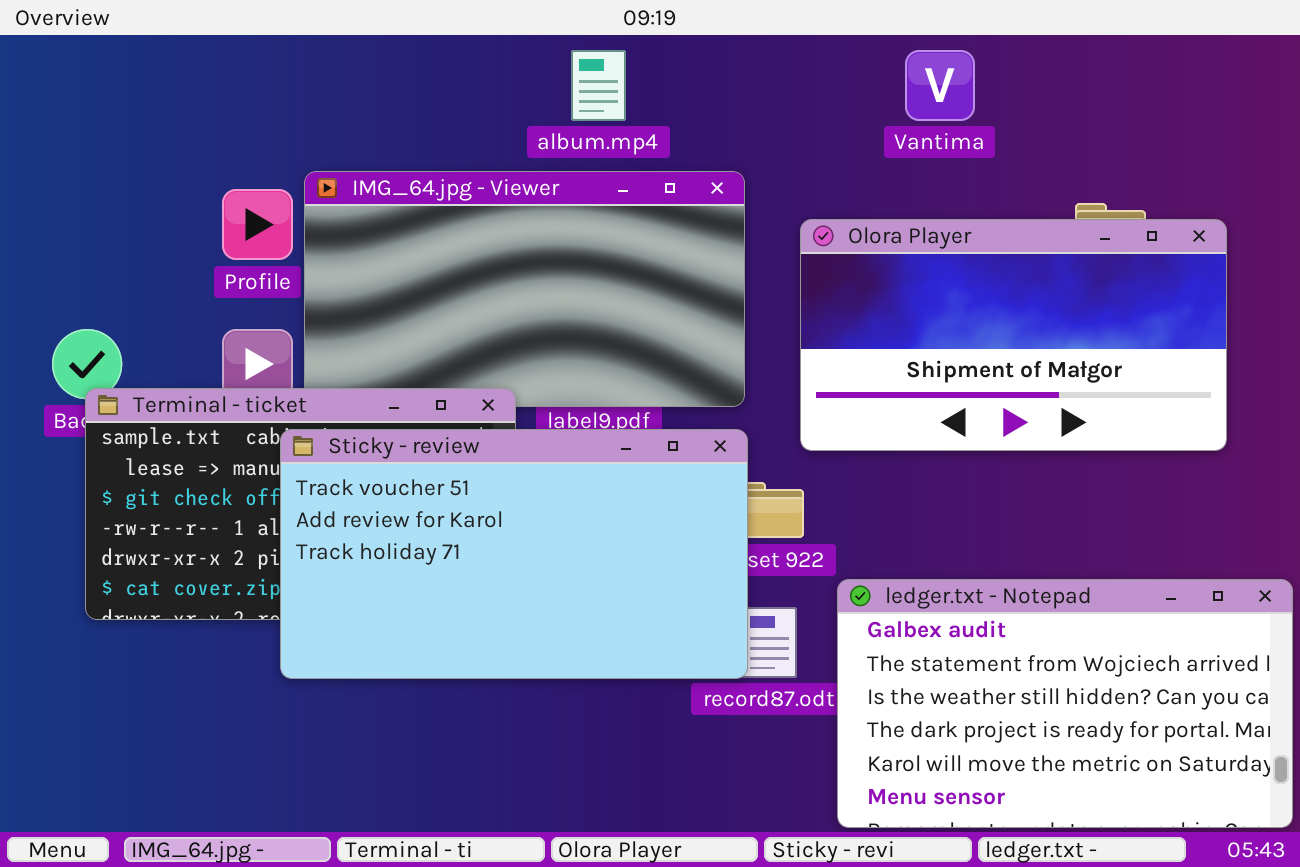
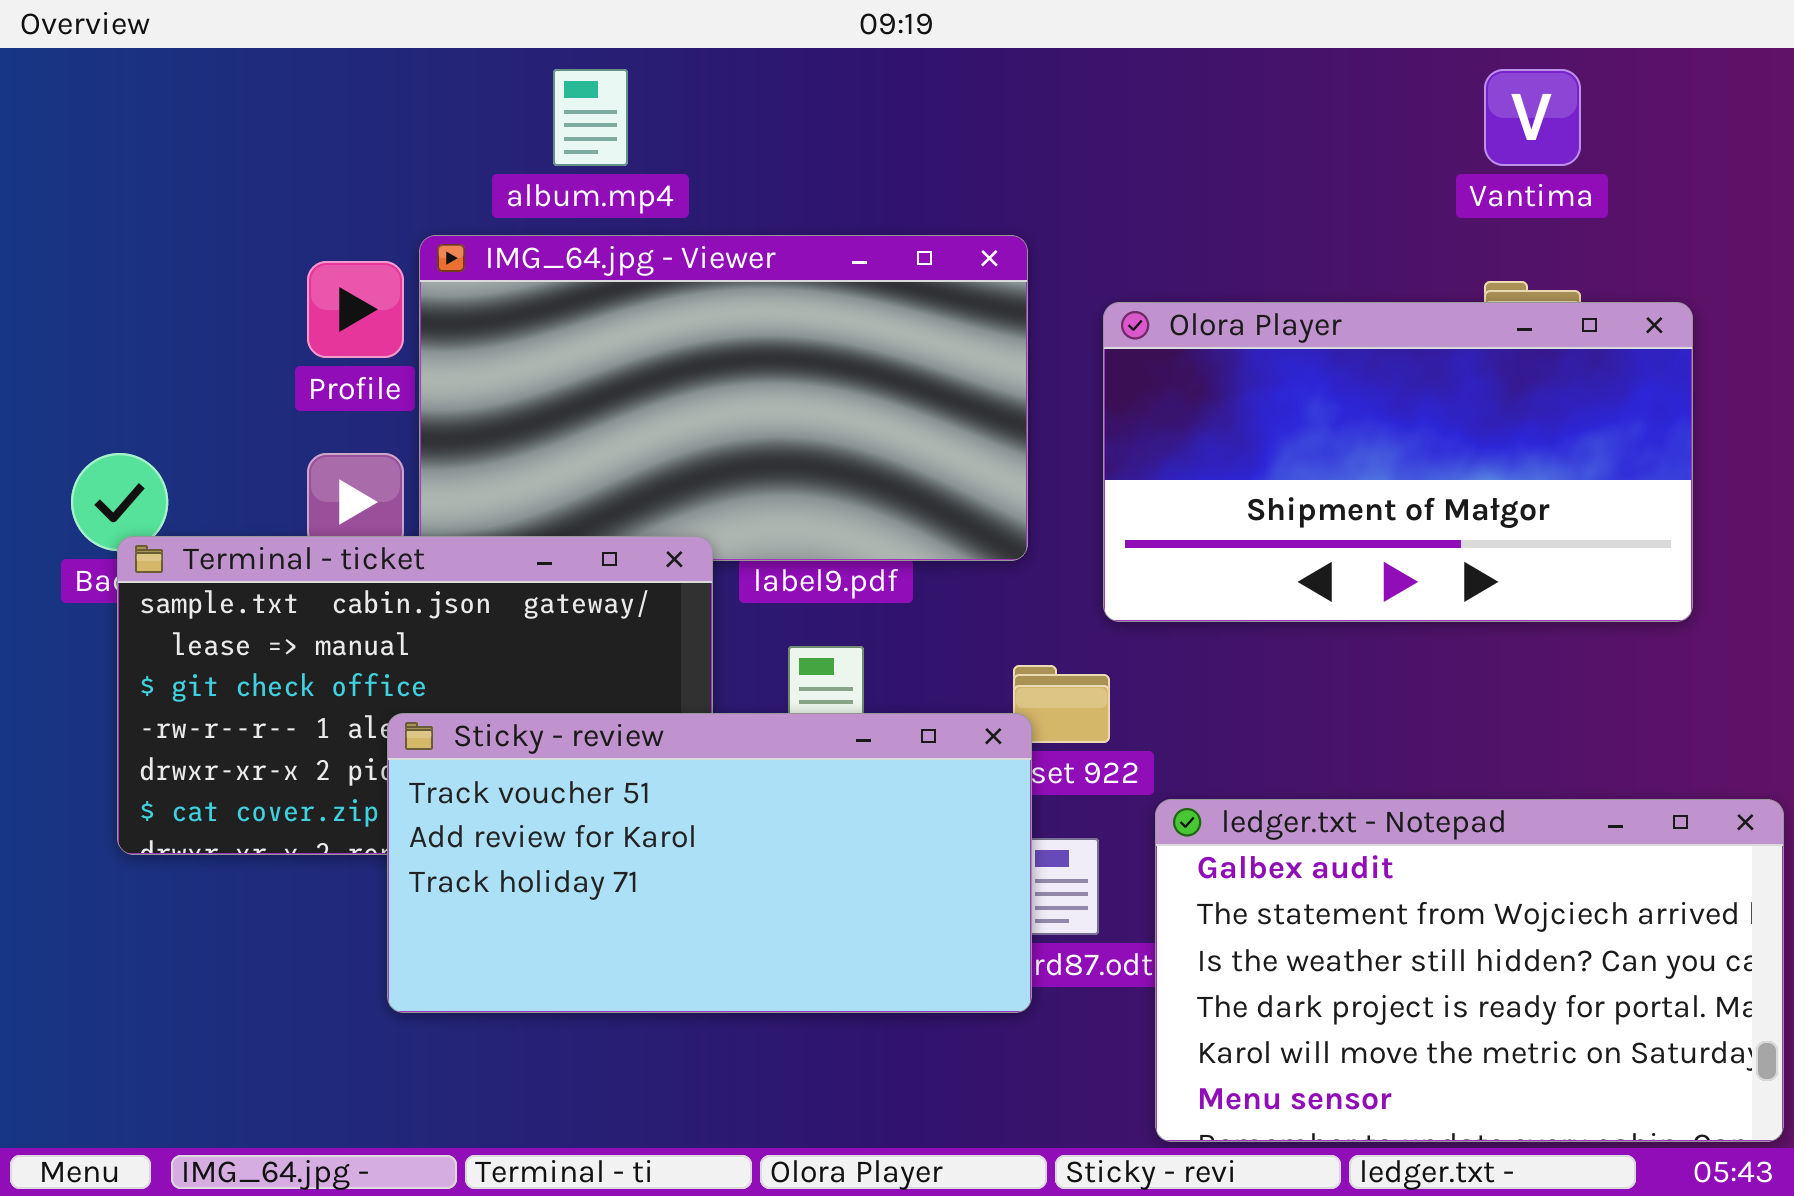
album.mp4: [571,50,626,121] -> [553,69,628,166], moved
Vantima: [905,50,975,121] -> [1484,69,1581,166], moved
Sticky - review: [280,429,748,679] -> [387,713,1032,1013], moved, resized

